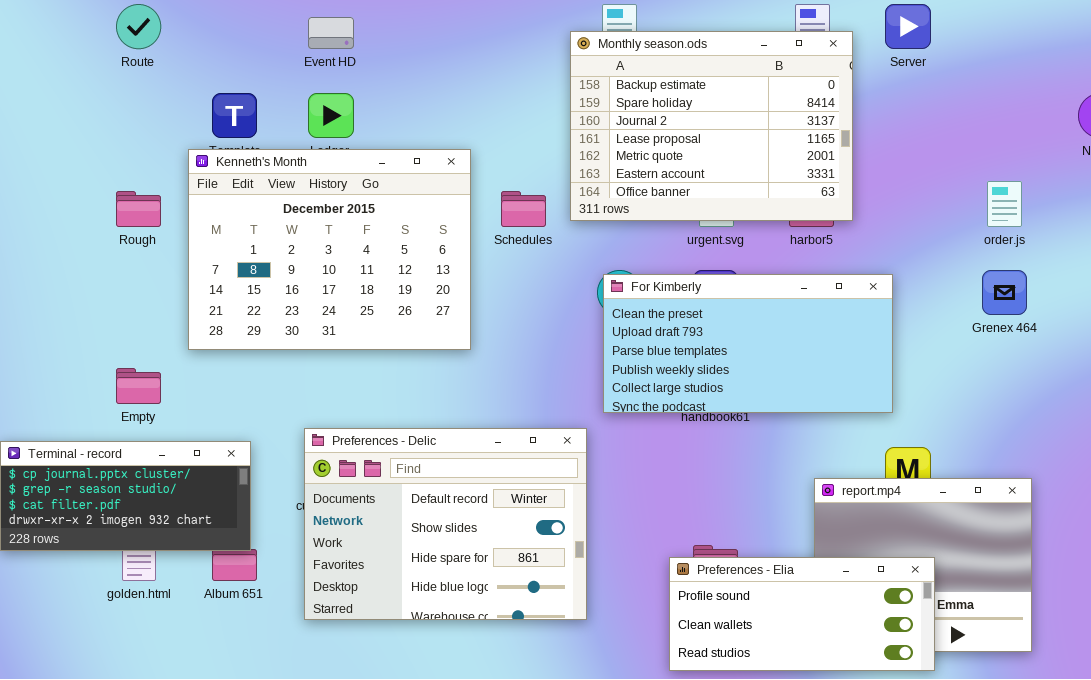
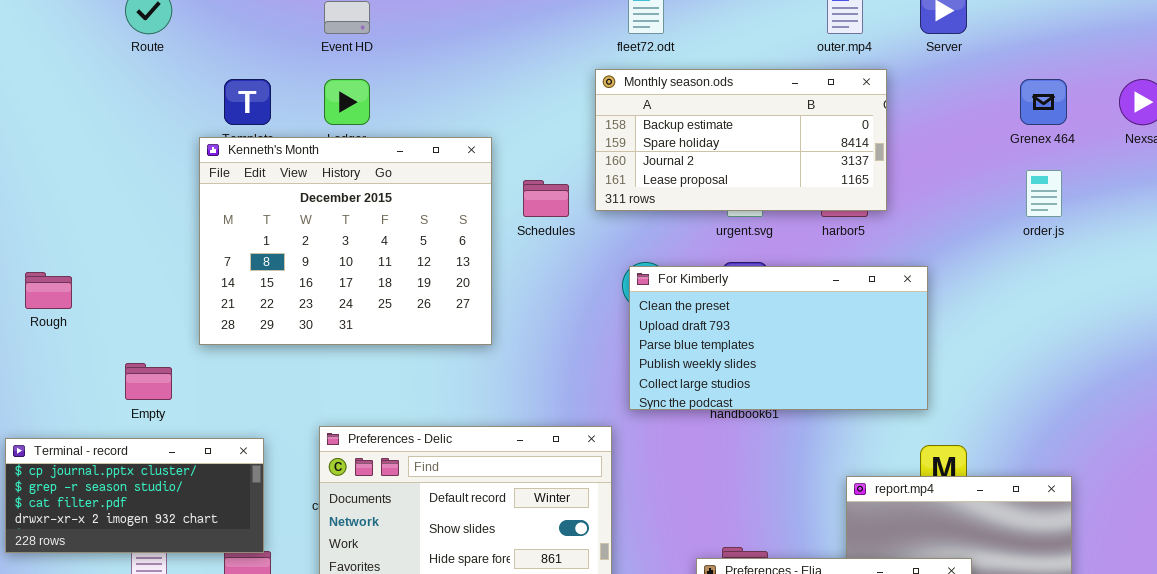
Monthly season.ods: [570,31,853,221] -> [595,69,887,211], resized
Rough: [116,191,161,227] -> [25,272,72,309], moved
Grenex 464: [982,270,1027,315] -> [1020,79,1067,125], moved

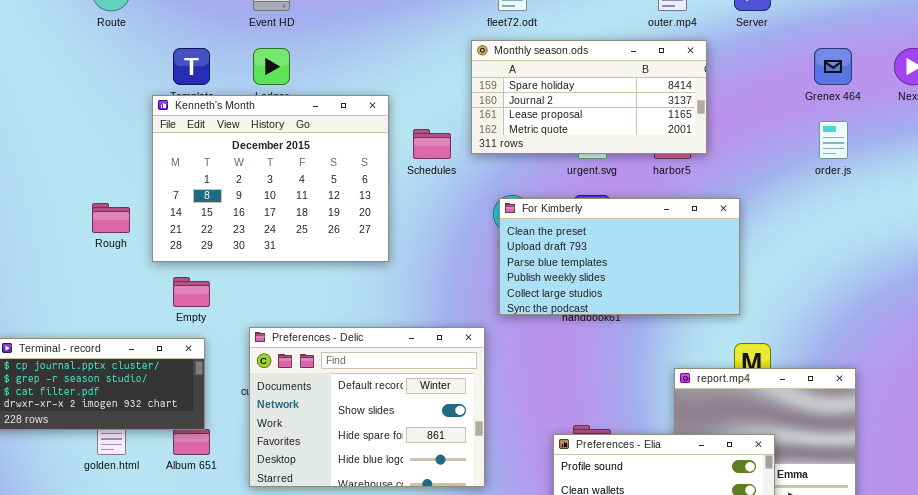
Monthly season.ods: [595,69,887,211] -> [471,40,707,154], scrolled down 1 row
Rough: [25,272,72,309] -> [92,203,130,233], moved
Empty: [125,363,172,400] -> [173,277,210,307], moved

